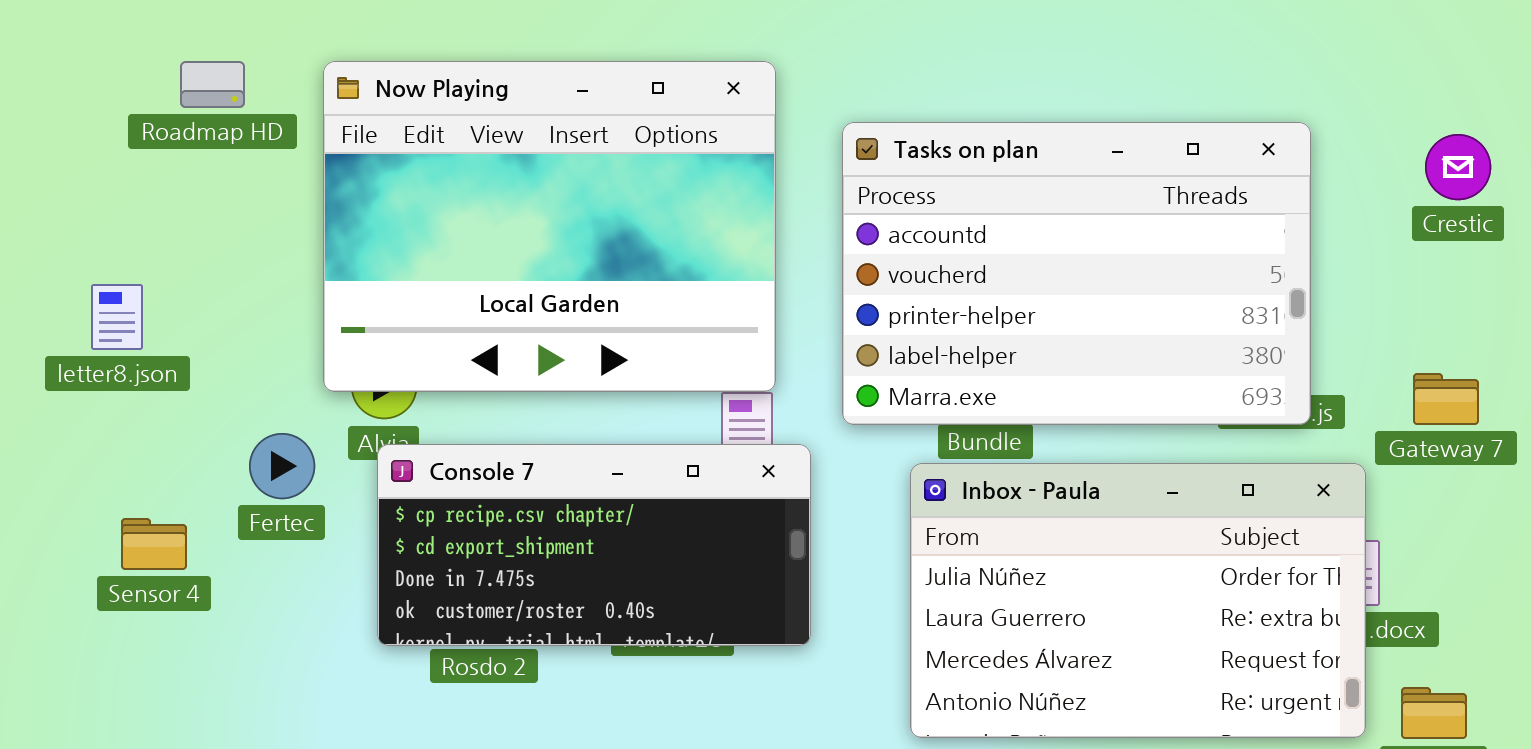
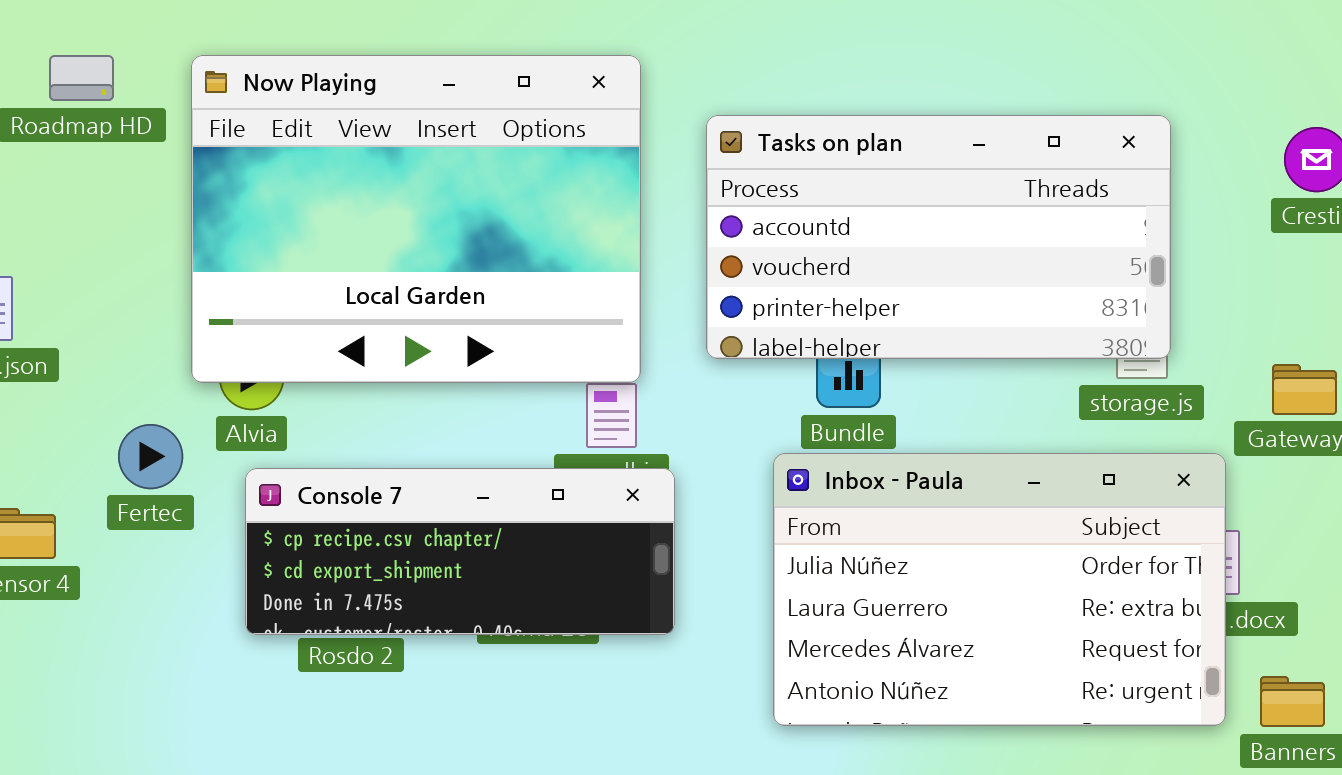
Tasks on plan: [842,122,1311,425] -> [706,115,1171,359], resized
Console 7: [377,444,811,646] -> [245,468,675,635], resized

